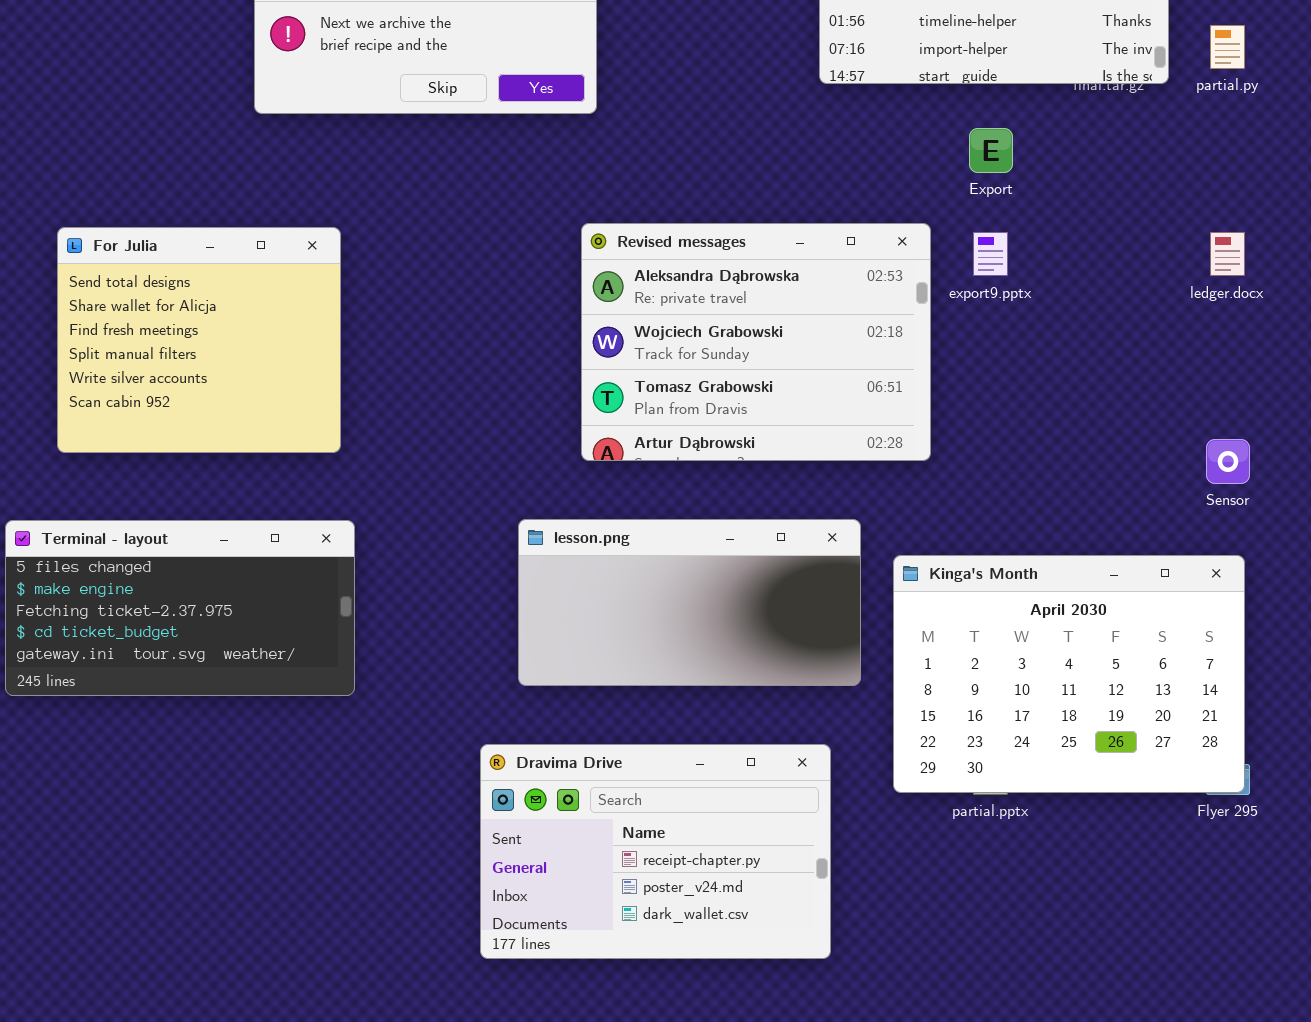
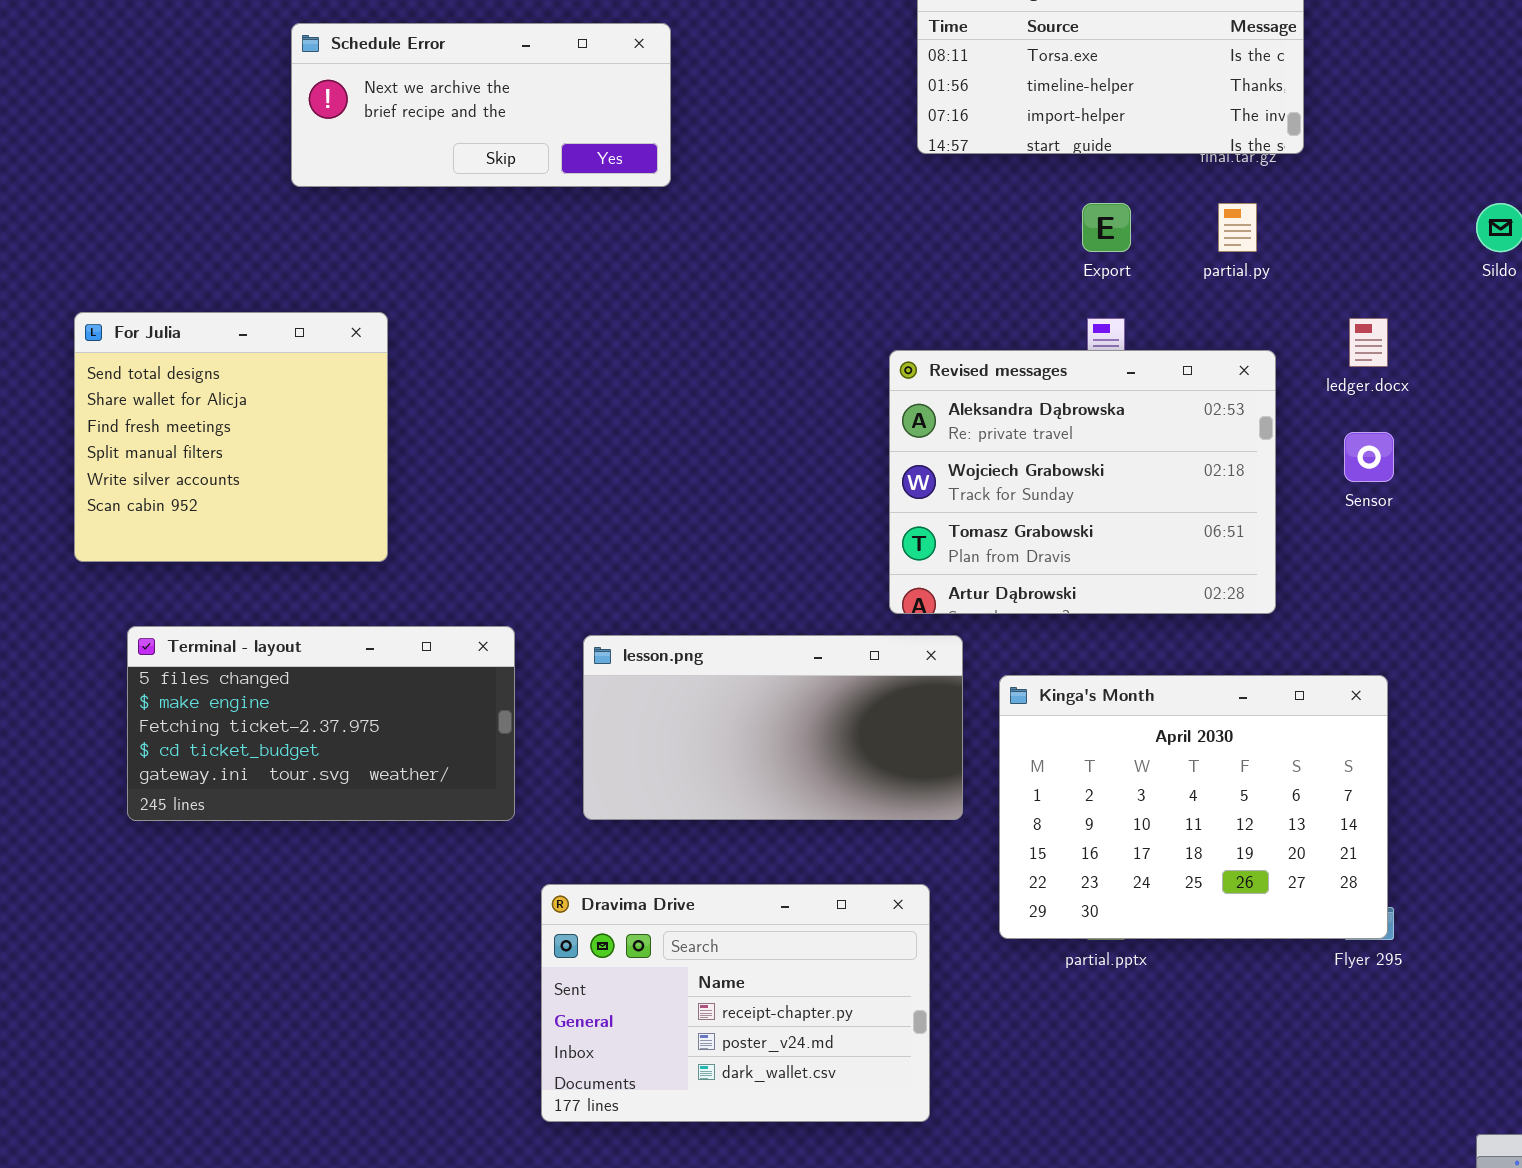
partial.py: [1210,25,1245,69] -> [1218,203,1257,252], moved
Revised messages: [581,223,931,461] -> [889,350,1276,614], moved
Sensor: [1206,439,1250,484] -> [1344,432,1394,482], moved
Terminal - layout: [5,520,355,696] -> [127,626,515,821], moved

